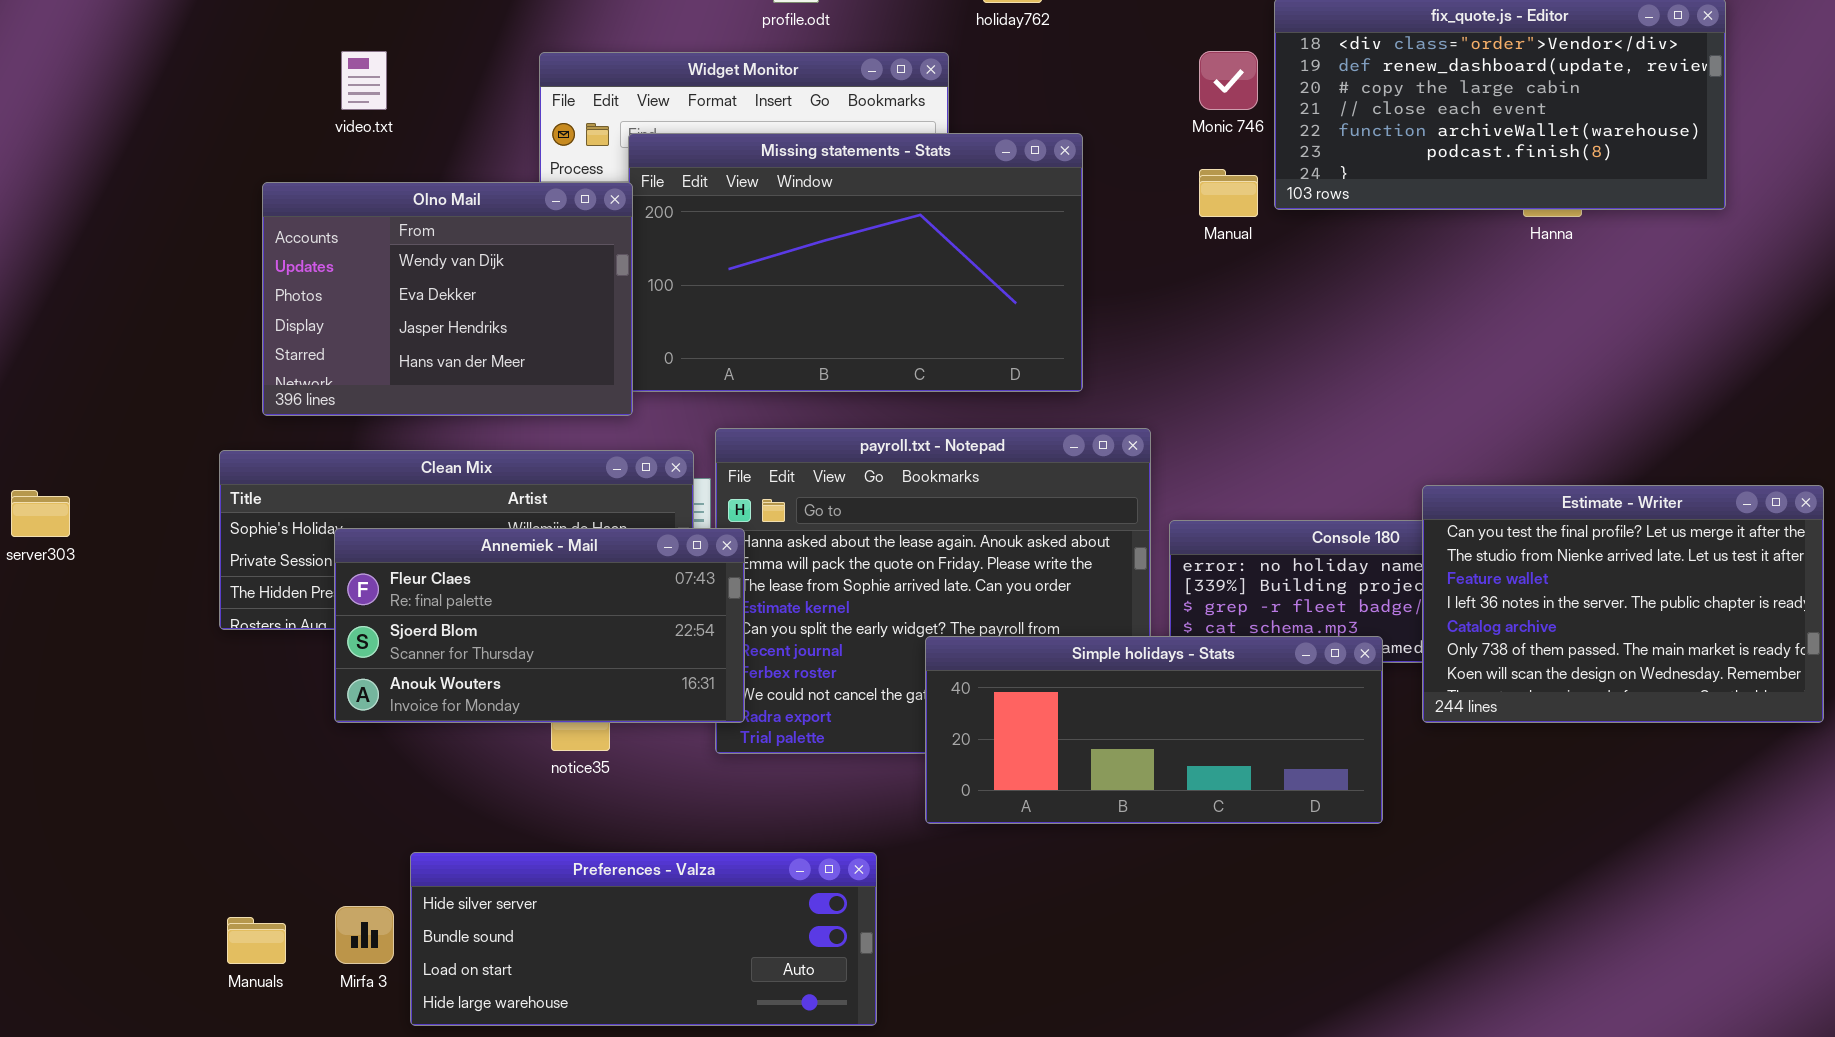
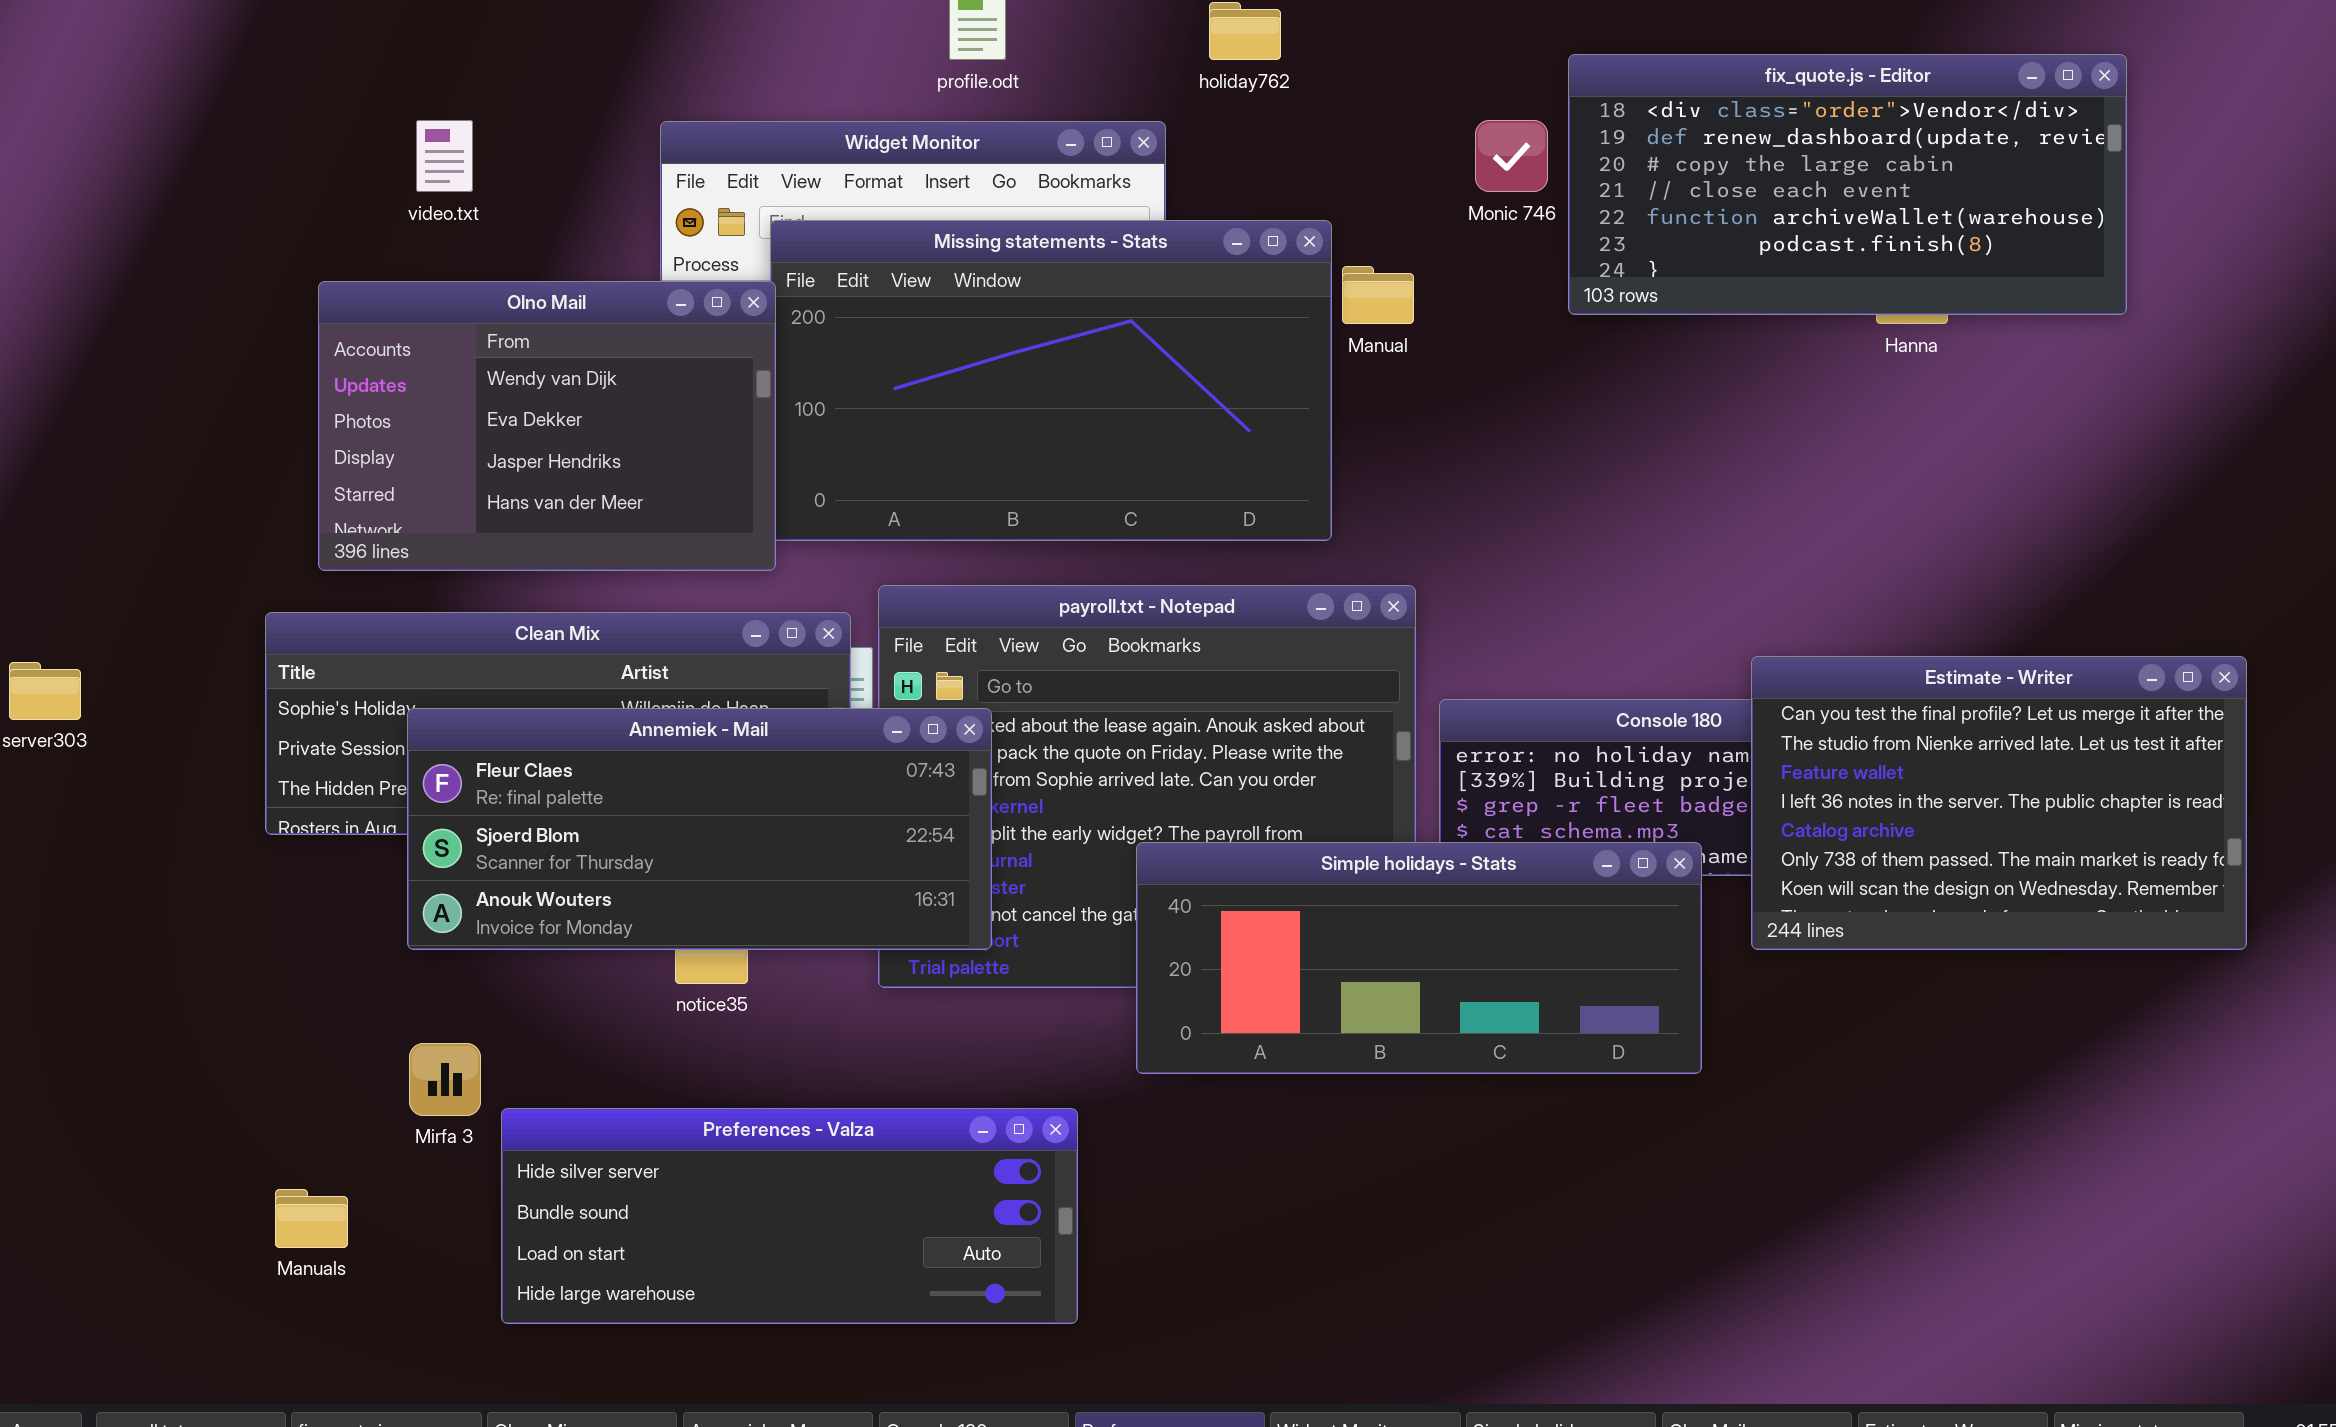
Manual: [1199,169,1258,217] -> [1342,266,1414,324], moved
Annemiek - Mail: [334,528,745,723] -> [407,708,992,950], resized
Mirfa 3: [335,906,394,964] -> [409,1043,481,1116], moved

